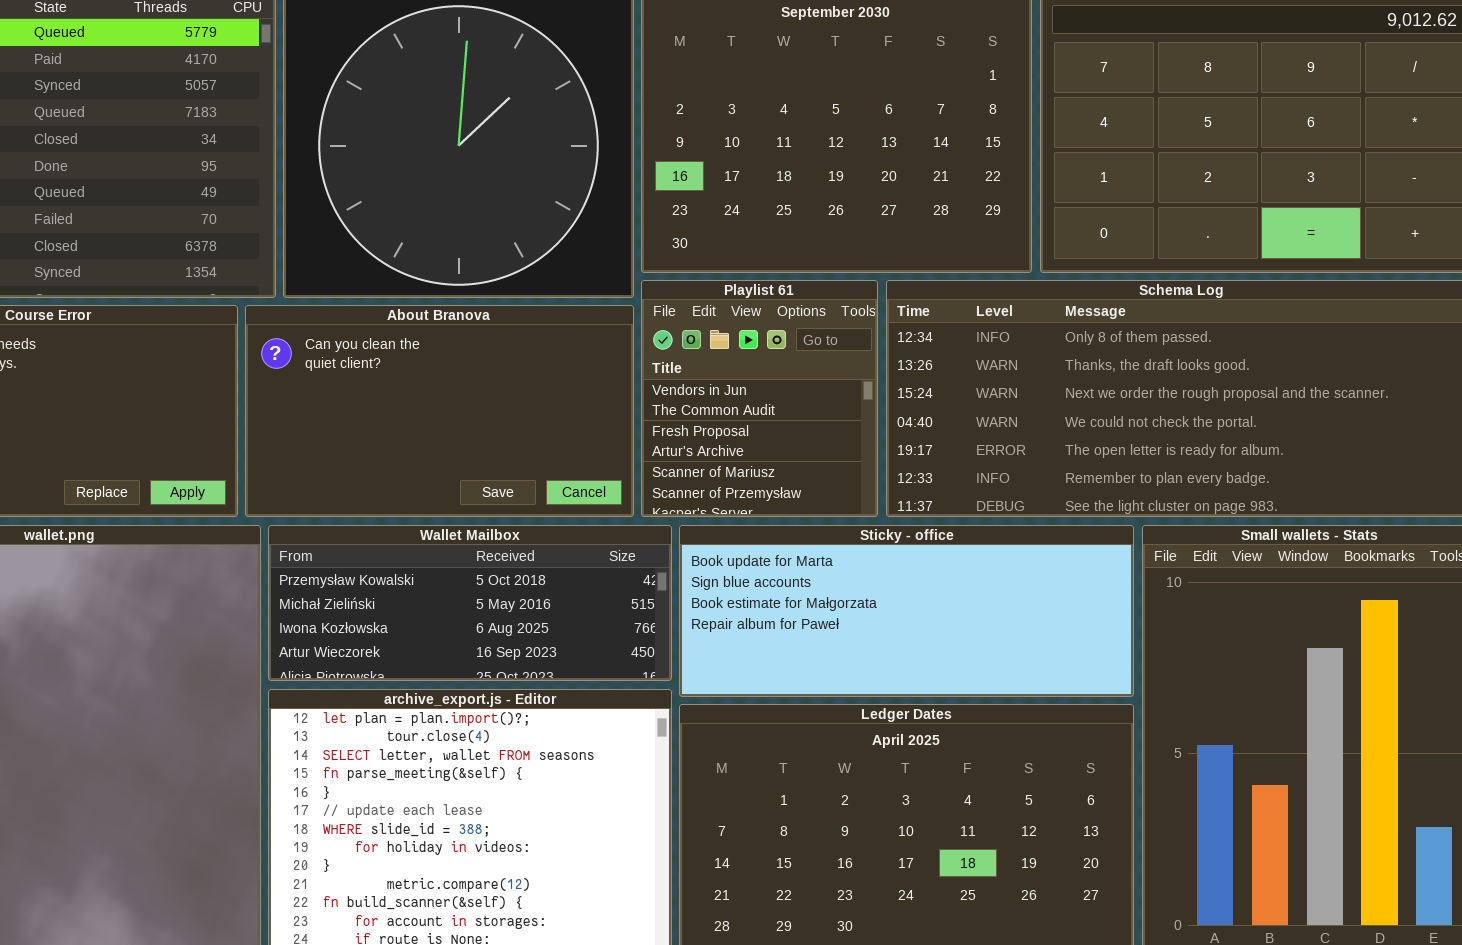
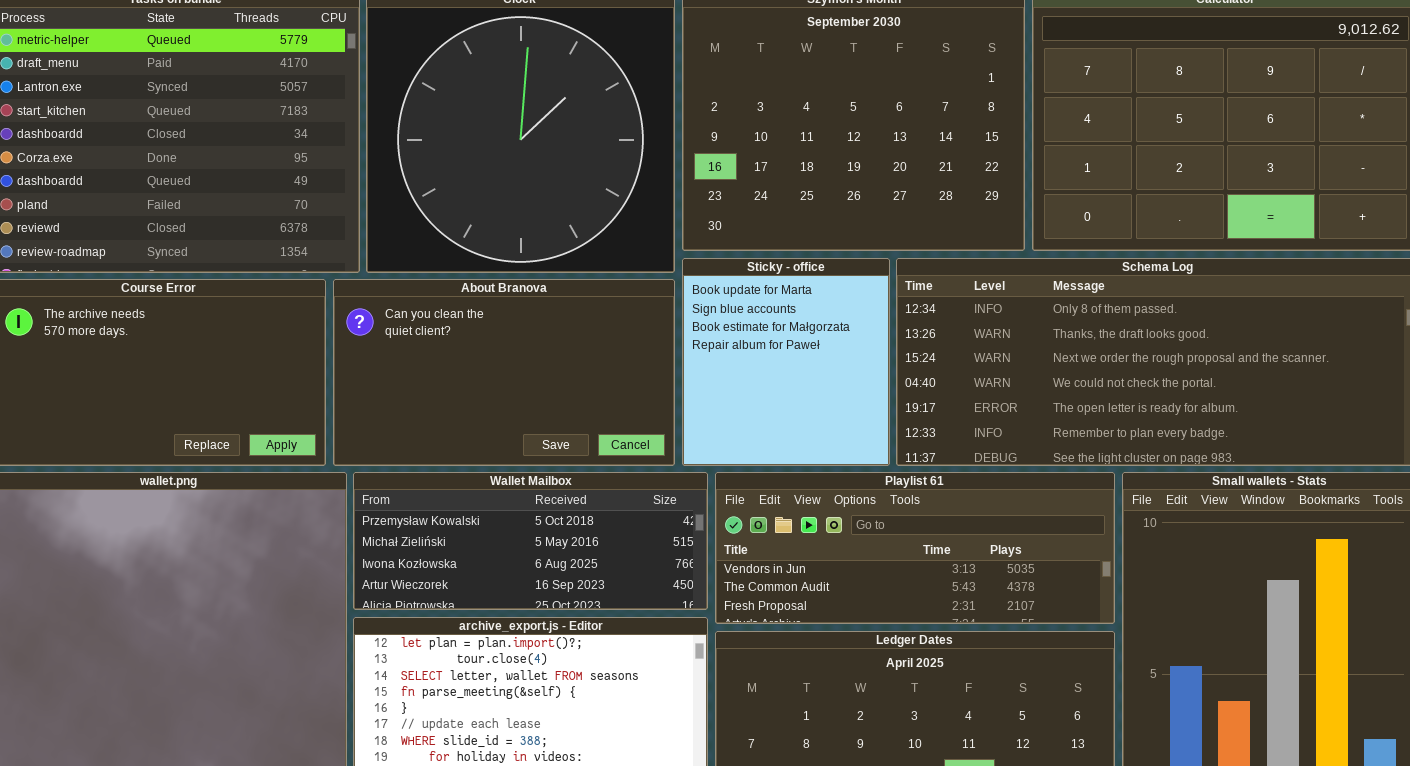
Playlist 61: [641,280,878,517] -> [715,472,1115,624], moved, resized
Sticky - office: [679,525,1134,697] -> [682,258,890,466], moved, resized

